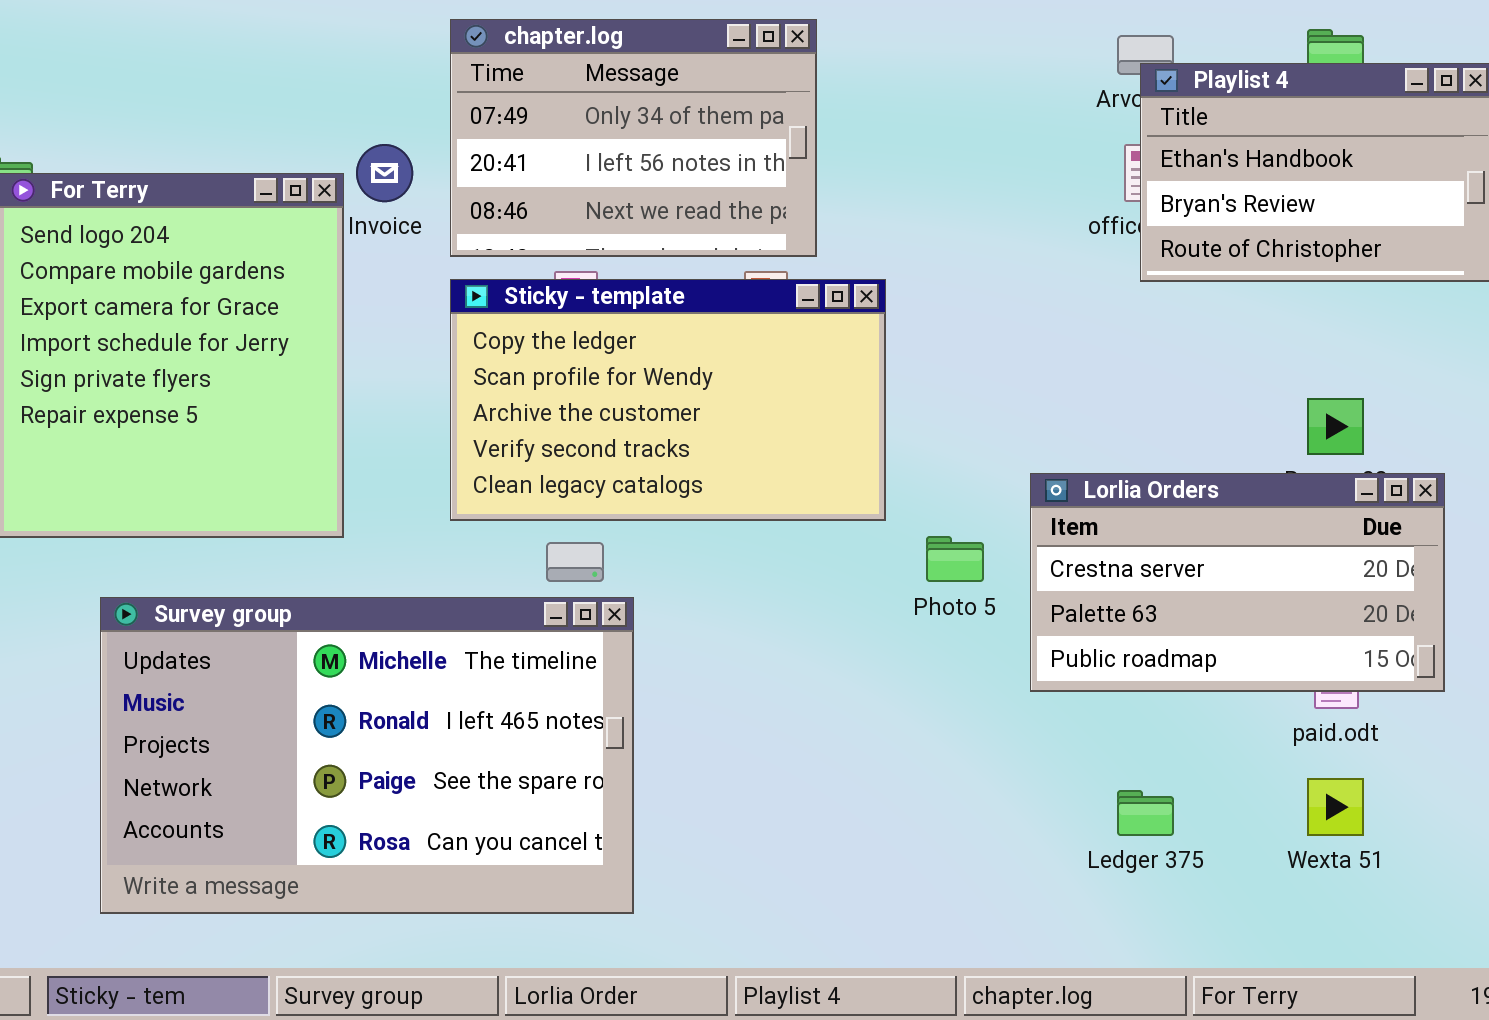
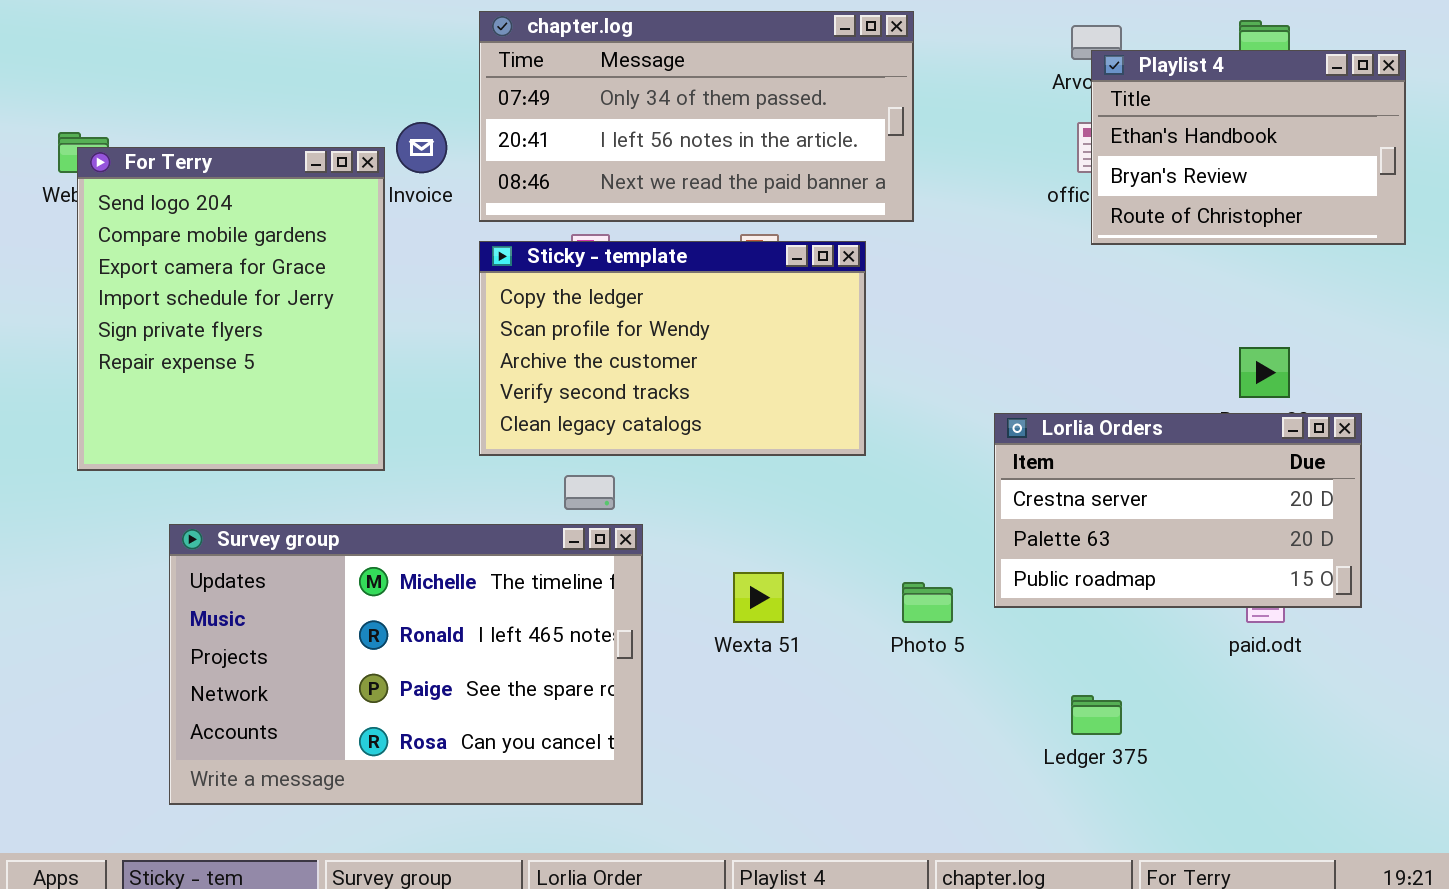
chapter.log: [450,19,817,257] -> [479,11,914,222], resized
Photo 5: [926,536,984,582] -> [902,582,953,623], moved
Wexta 51: [1307,778,1364,836] -> [733,572,784,623], moved

